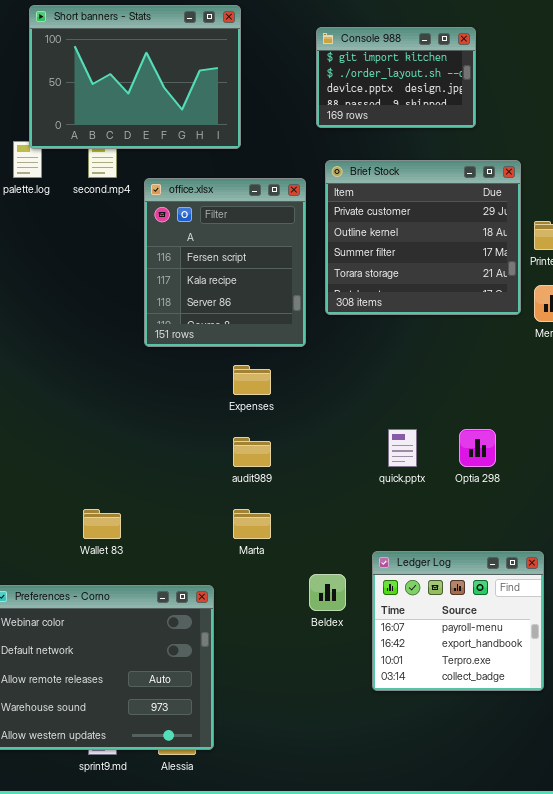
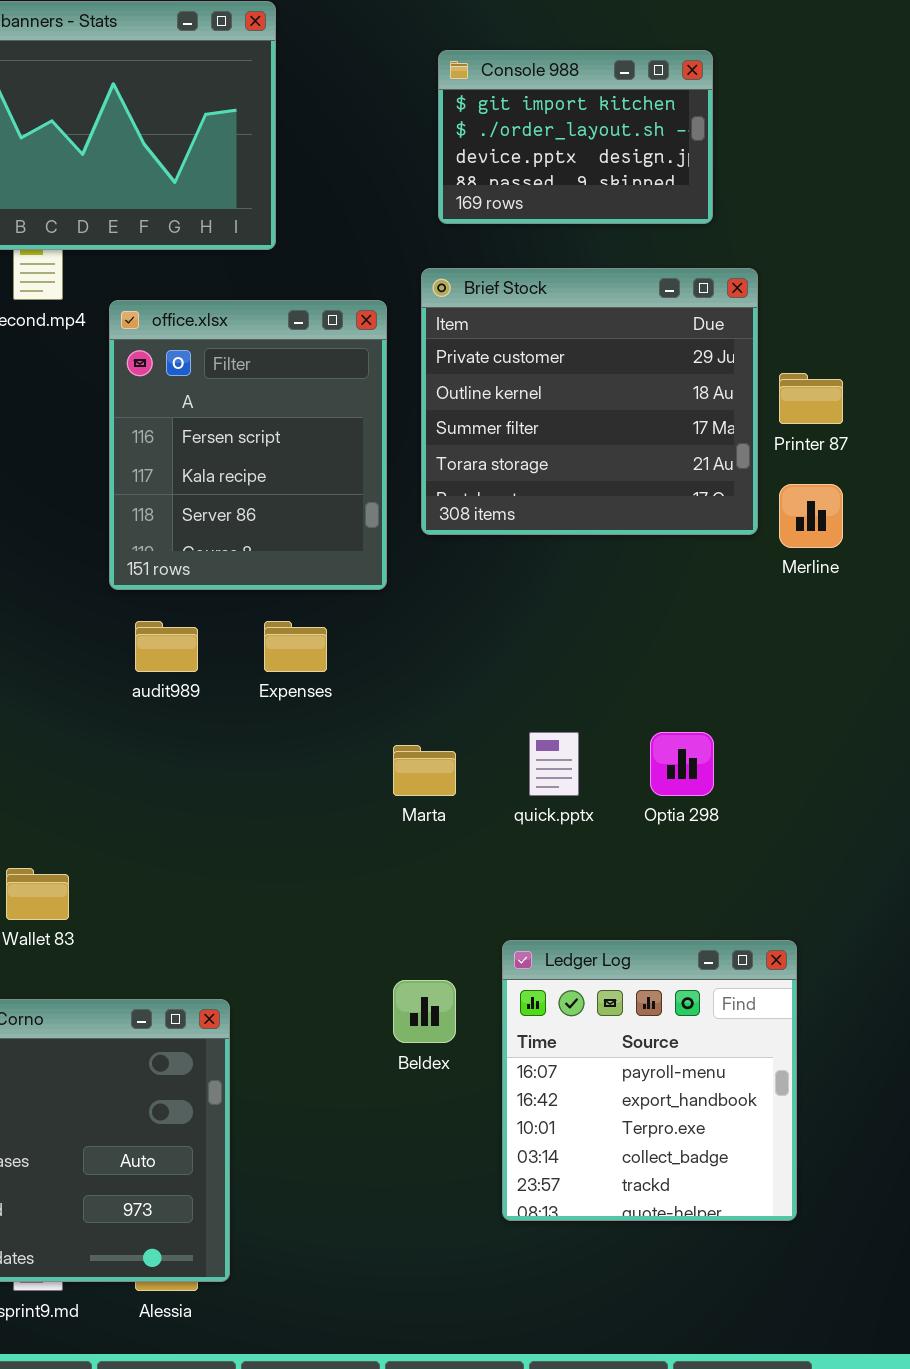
Console 988: [316,27,476,128] -> [438,50,713,224], moved
audit989: [233,437,271,467] -> [135,621,198,672], moved
Marta: [233,509,271,539] -> [393,745,456,796], moved
Ledger Log: [372,551,544,691] -> [502,940,797,1221], resized

